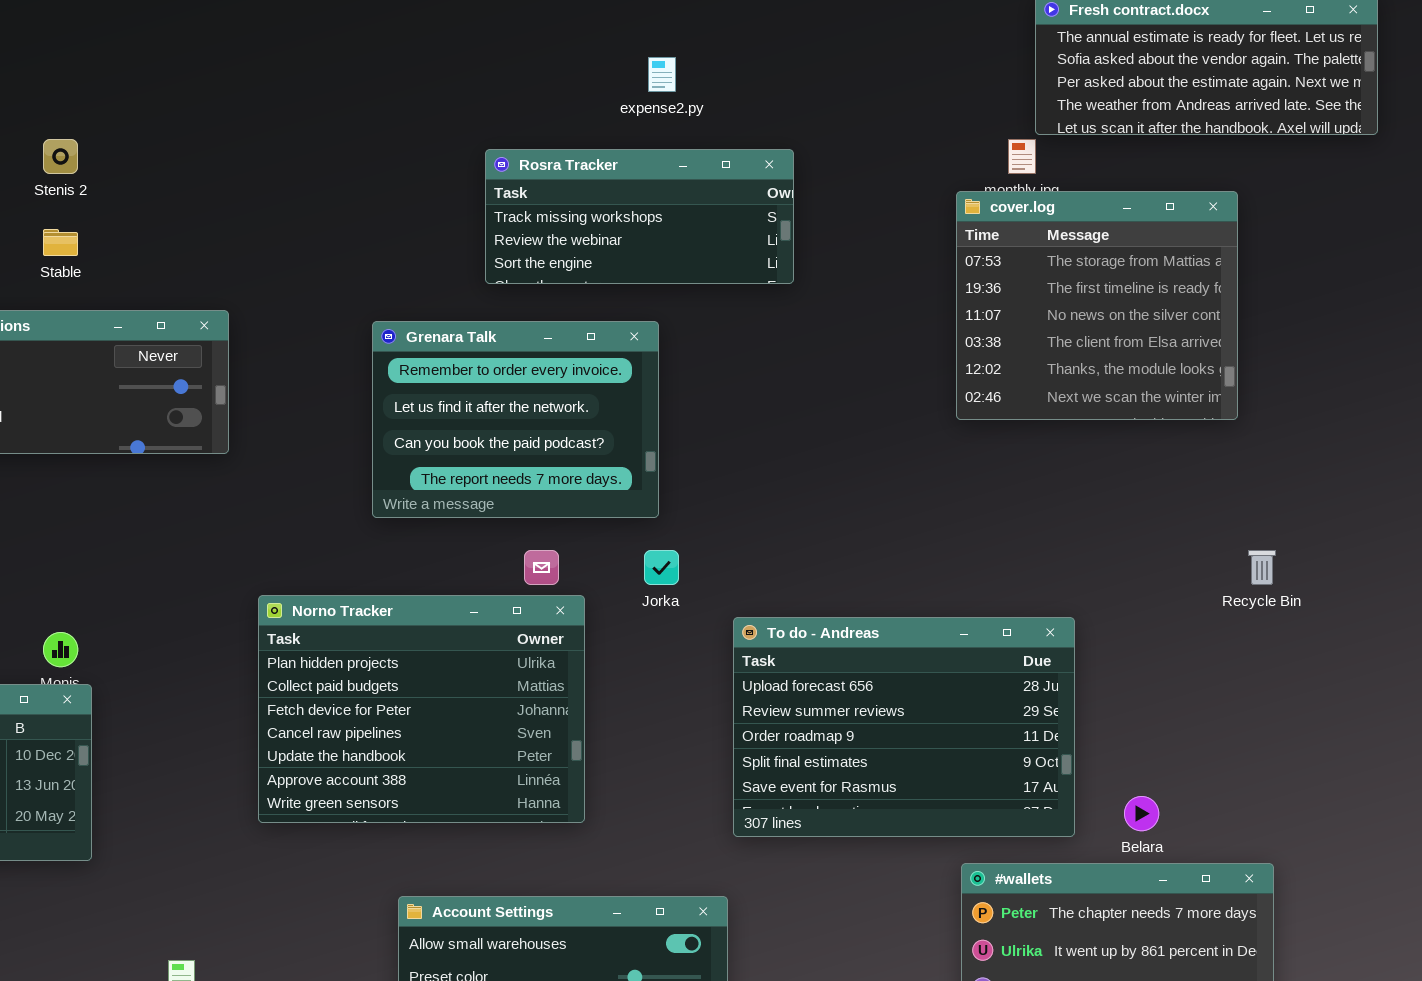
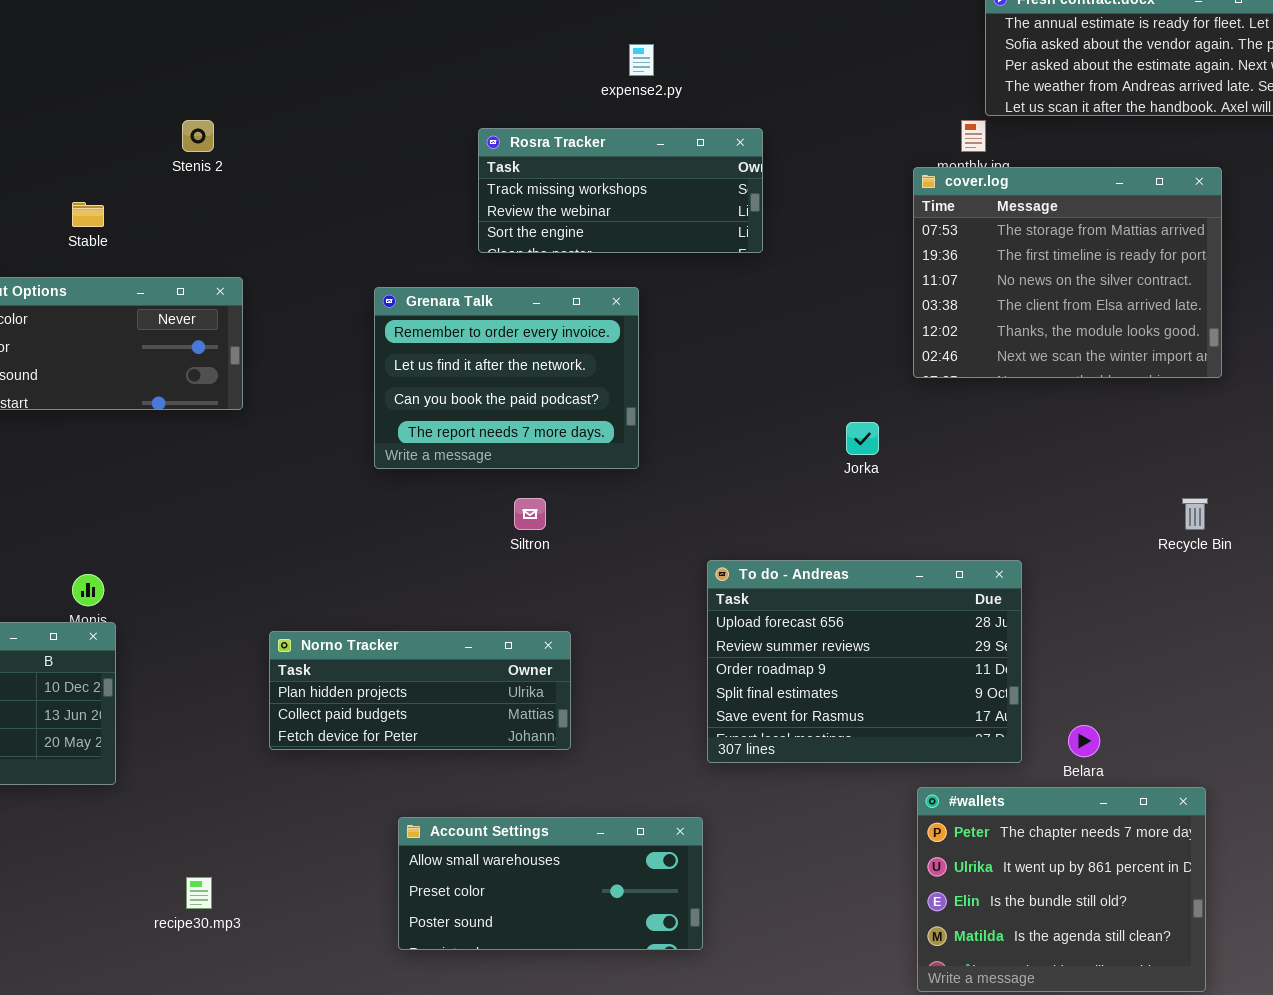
Stenis 2: [43,139,78,174] -> [182,120,214,152], moved
cover.log: [956,191,1238,420] -> [913,167,1222,378], resized
Jorka: [644,550,679,585] -> [846,422,879,455], moved
Norno Tracker: [258,595,585,823] -> [269,631,571,750], resized

